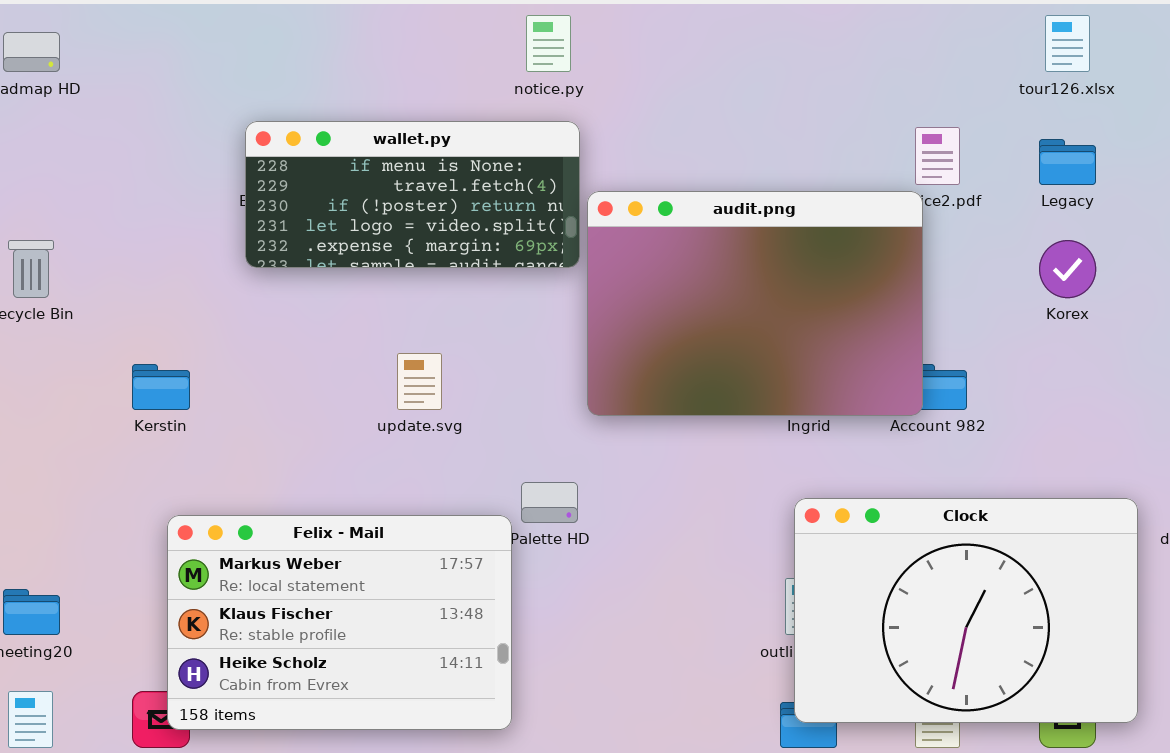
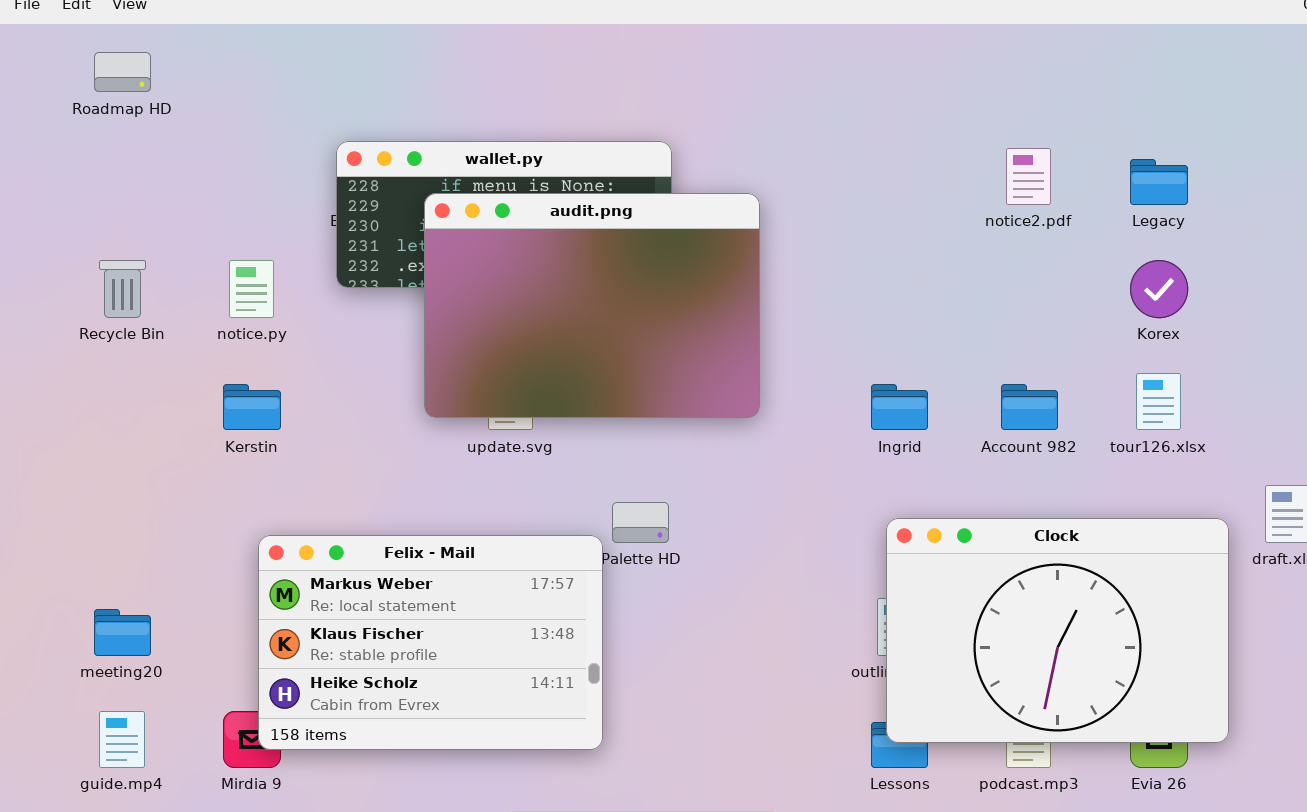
notice.py: [526,15,571,72] -> [229,260,274,318], moved
tour126.xlsx: [1045,15,1090,72] -> [1136,373,1181,430], moved
audit.png: [587,191,923,416] -> [424,193,760,418], moved

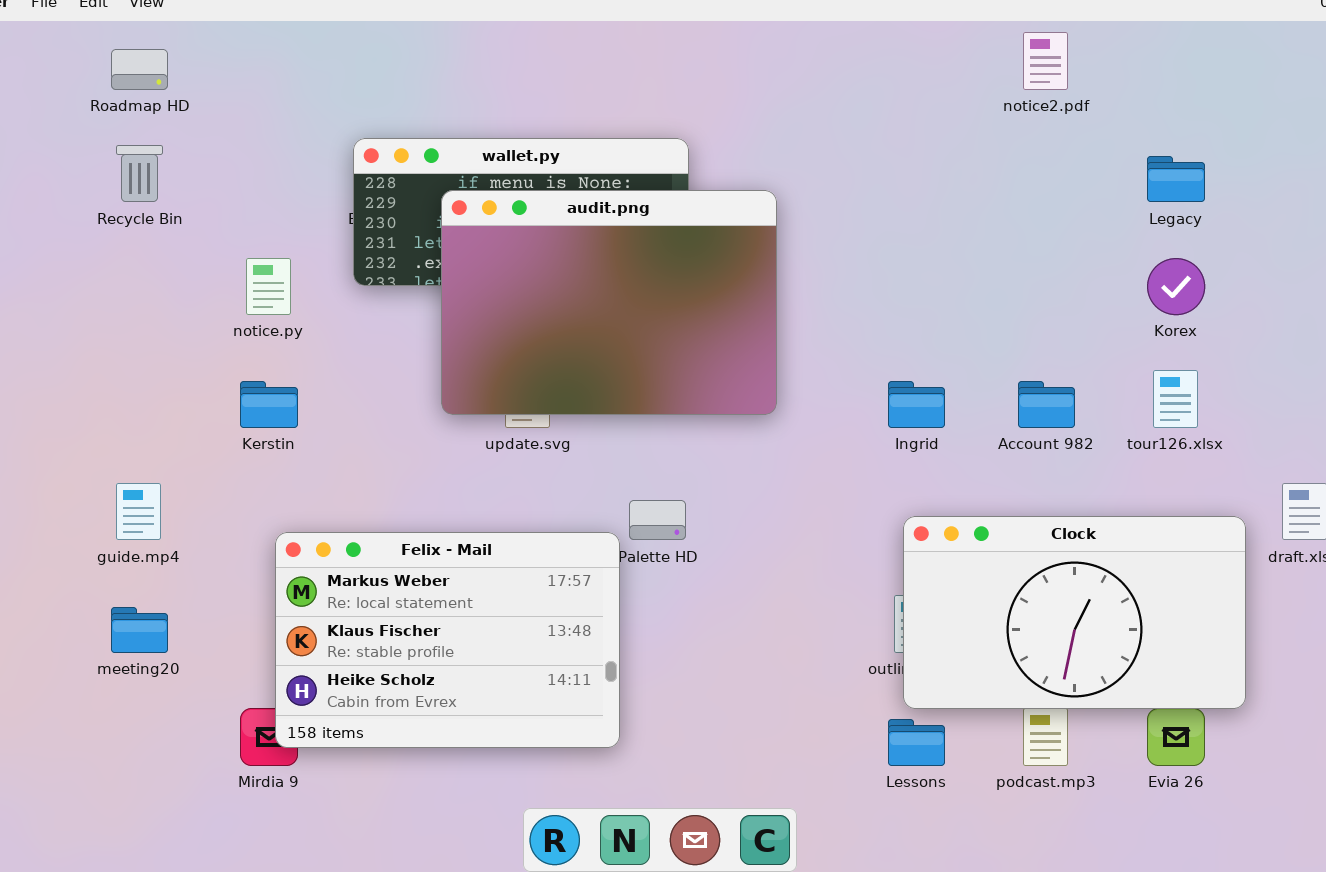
notice2.pdf: [1006,148,1051,205] -> [1023,32,1068,90], moved
Recycle Bin: [99,260,146,318] -> [116,145,163,202], moved
Clock: [886,518,1229,743] -> [903,516,1246,709], resized
guide.mp4: [99,711,145,768] -> [116,483,161,540], moved

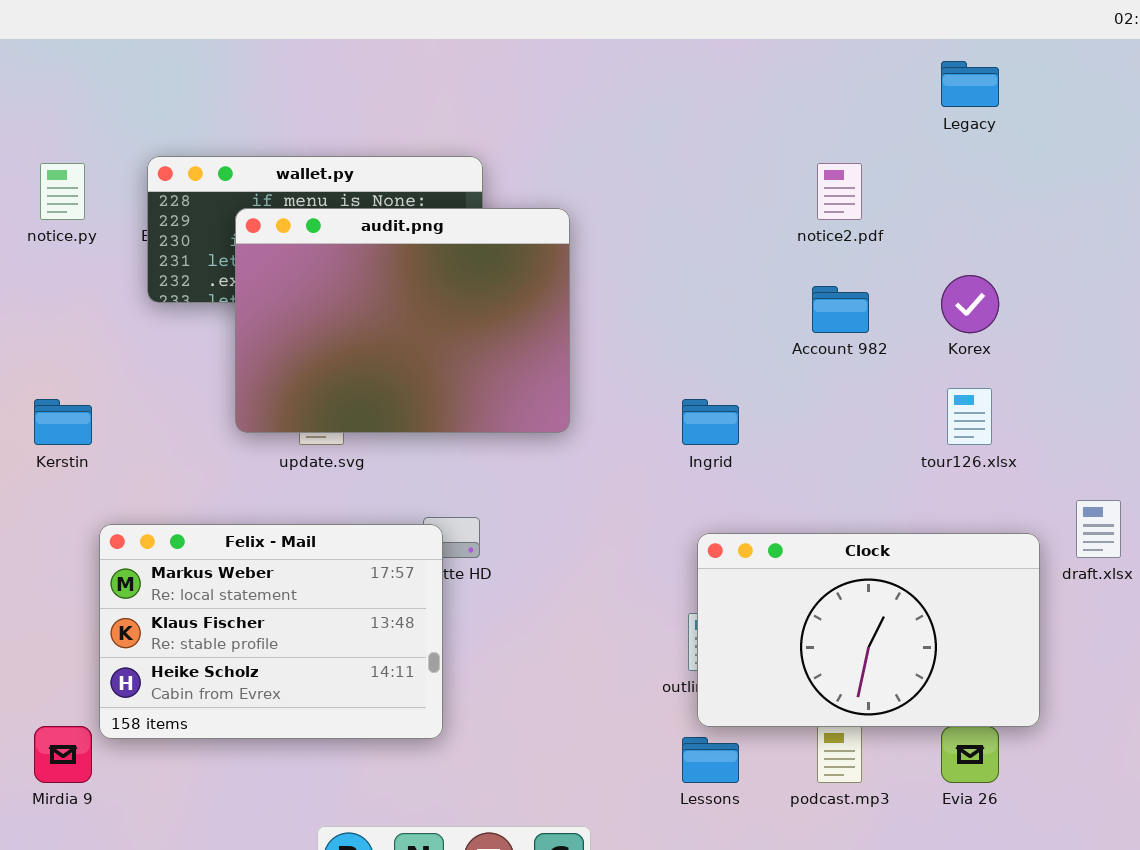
notice2.pdf: [1023,32,1068,90] -> [817,163,862,220], moved
Legacy: [1147,156,1205,202] -> [941,61,999,107], moved
notice.py: [246,258,291,315] -> [40,163,85,220], moved
Account 982: [1018,381,1075,428] -> [812,286,869,333], moved
Felix - Mail: [275,532,620,748] -> [99,524,443,739], moved

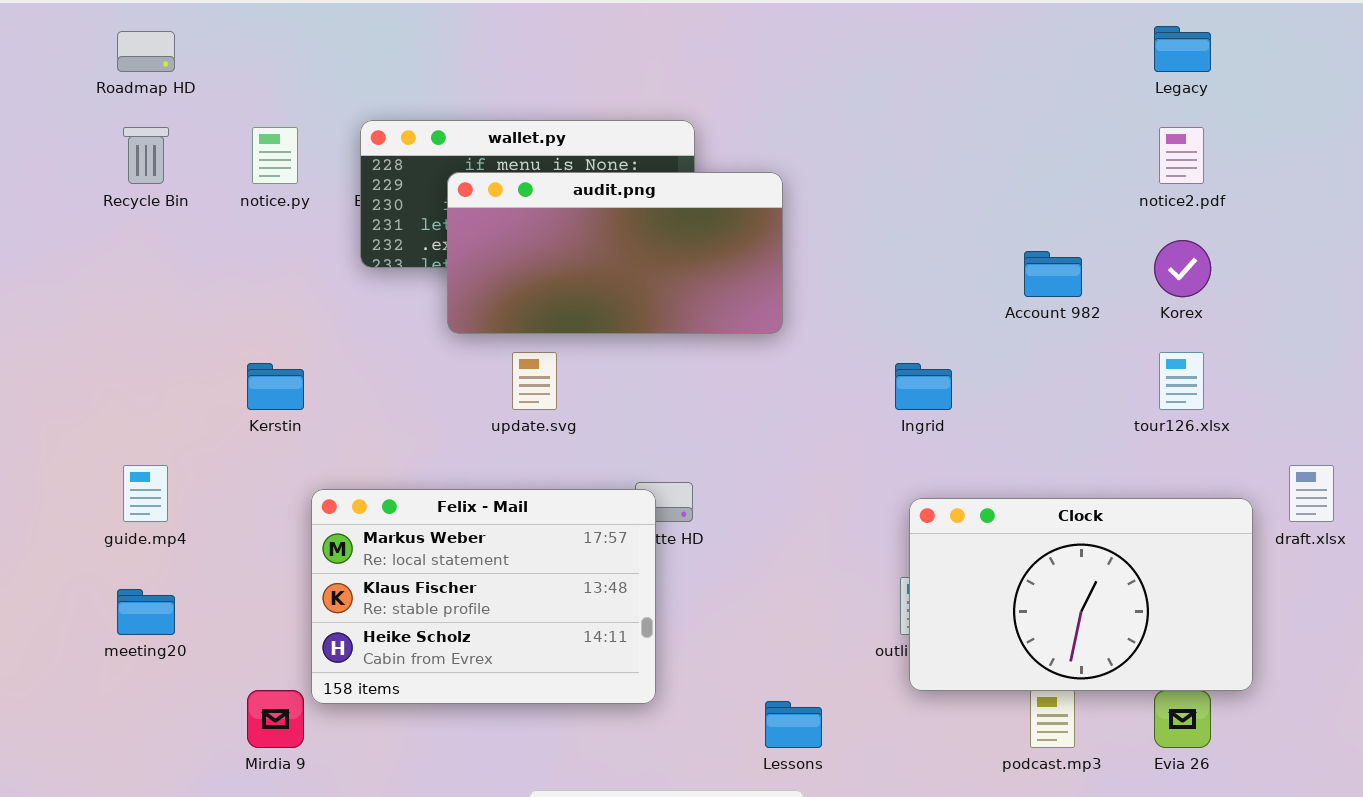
notice2.pdf: [817,163,862,220] -> [1159,127,1204,184], moved
audit.png: [235,208,570,433] -> [447,172,783,334], resized
Lessons: [682,737,739,783] -> [765,701,822,748], moved

